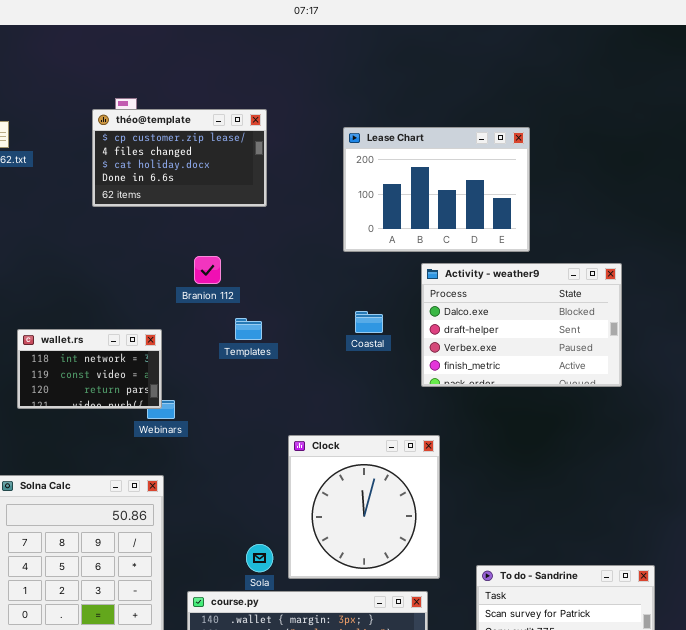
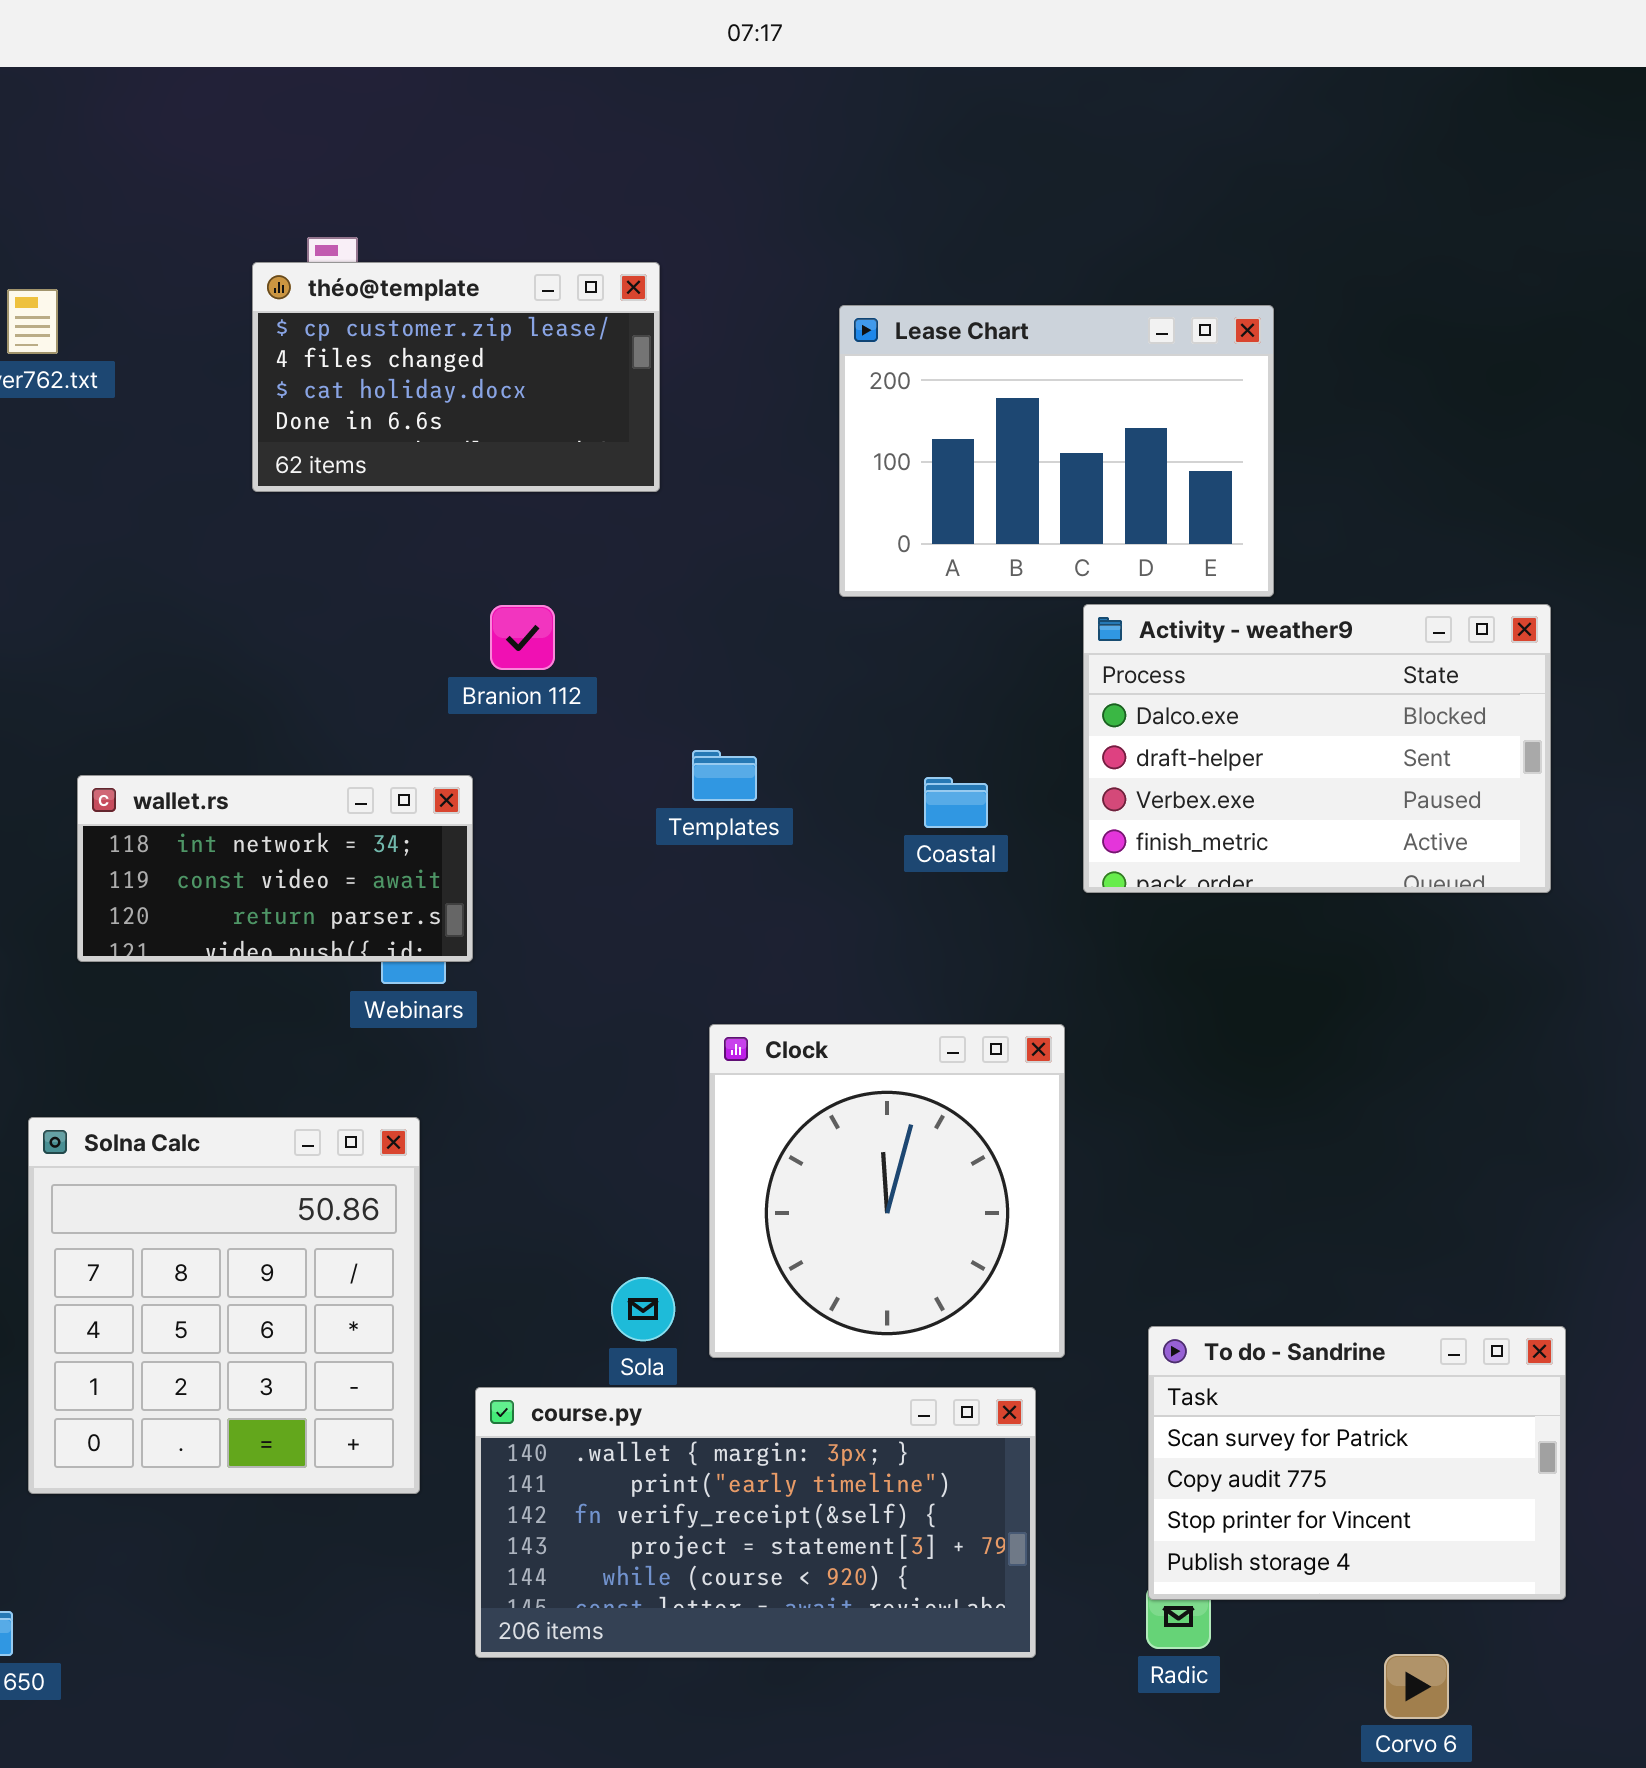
Activity - weather9: [421,263,622,387] -> [1083,604,1551,893], moved
Coastal: [355,311,383,333] -> [924,777,988,828], moved
Templates: [235,318,262,340] -> [692,750,757,801], moved
wallet.rs: [17,329,162,409] -> [77,775,473,962], resized

